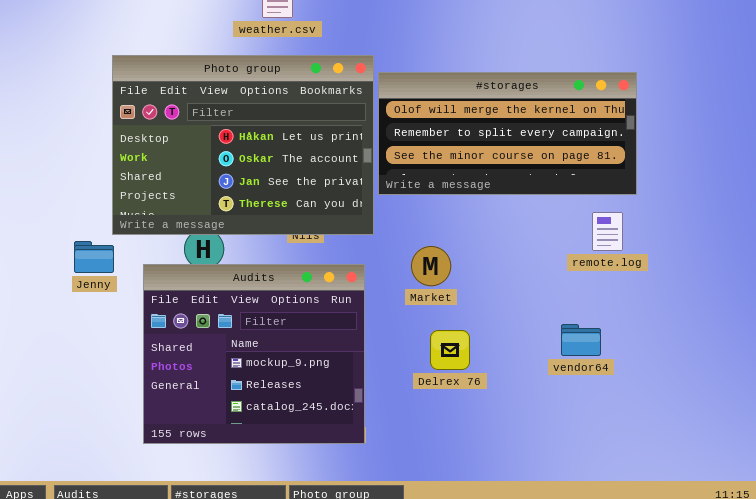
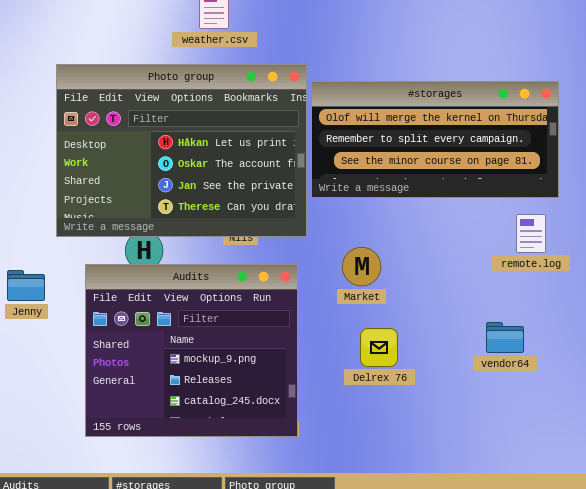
Jenny: [74,241,114,273] -> [7,270,45,301], moved

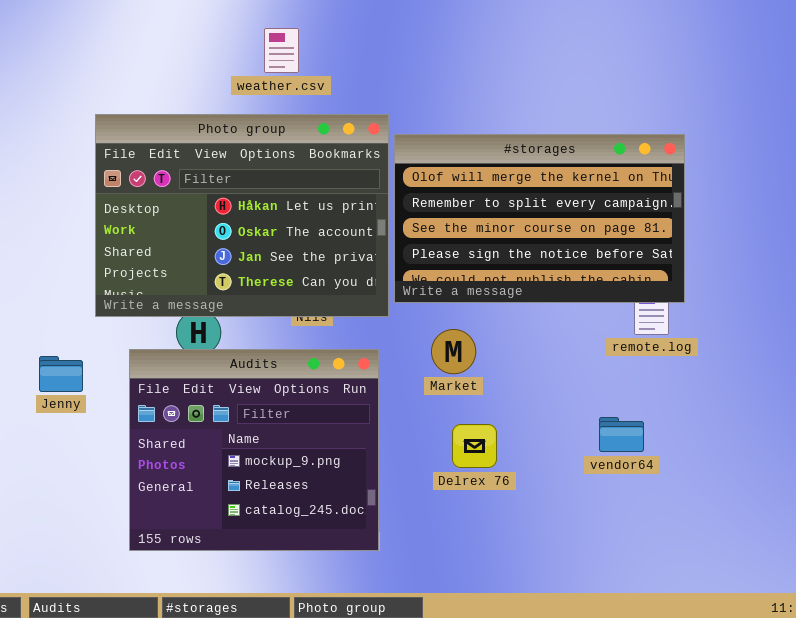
#storages: [311,81,559,198] -> [394,134,685,303], resized

